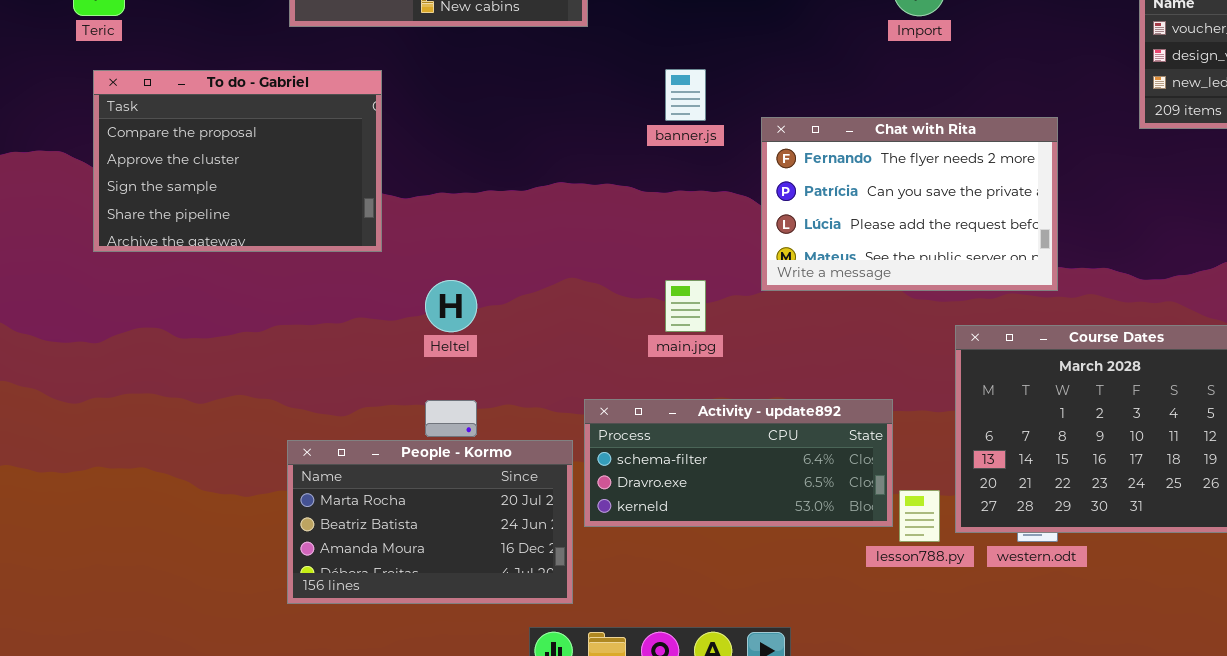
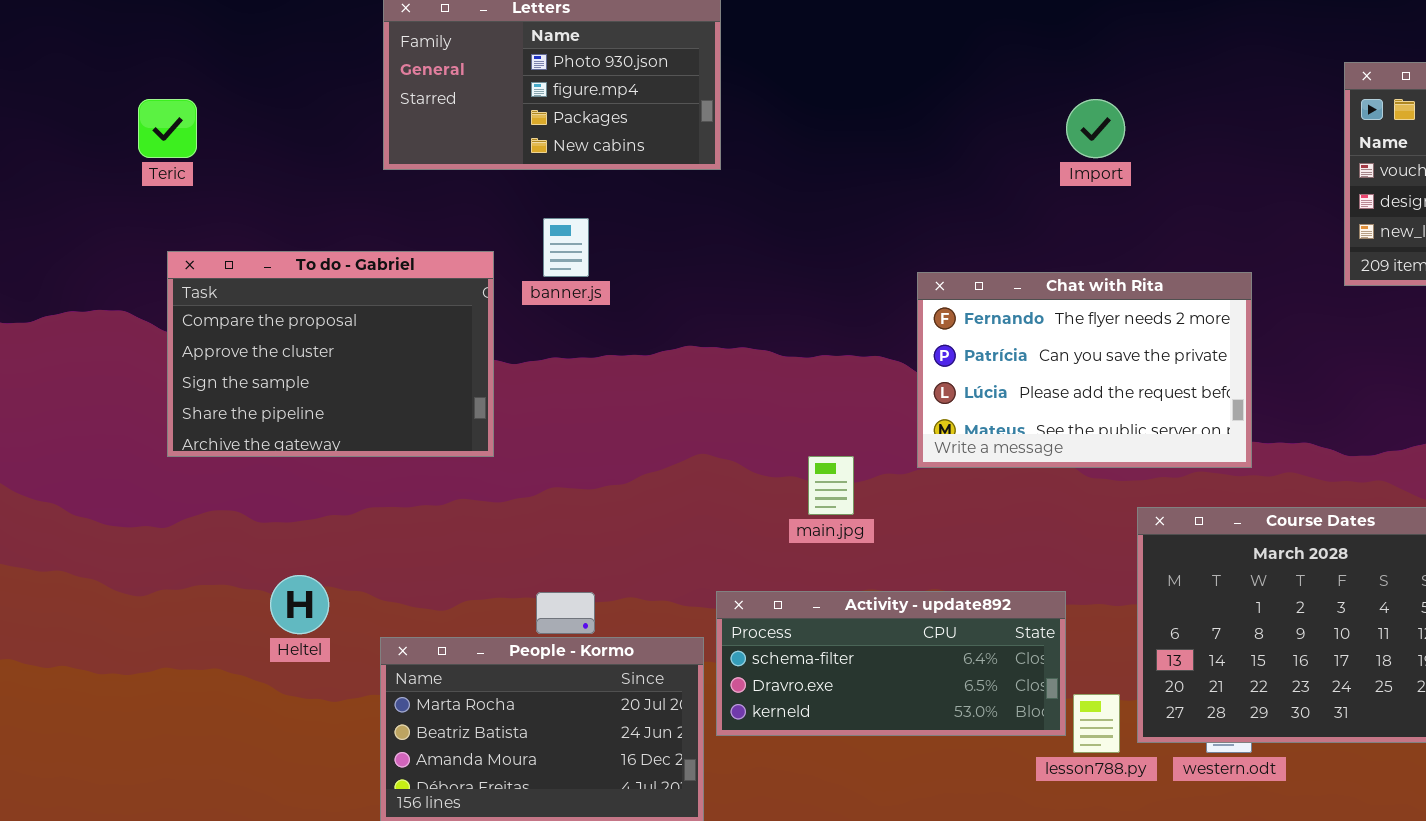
banner.js: [665,69,706,121] -> [543,218,589,277], moved
To do - Gabriel: [93,70,382,252] -> [167,251,494,457], moved
Heltel: [425,280,477,332] -> [270,575,329,634], moved

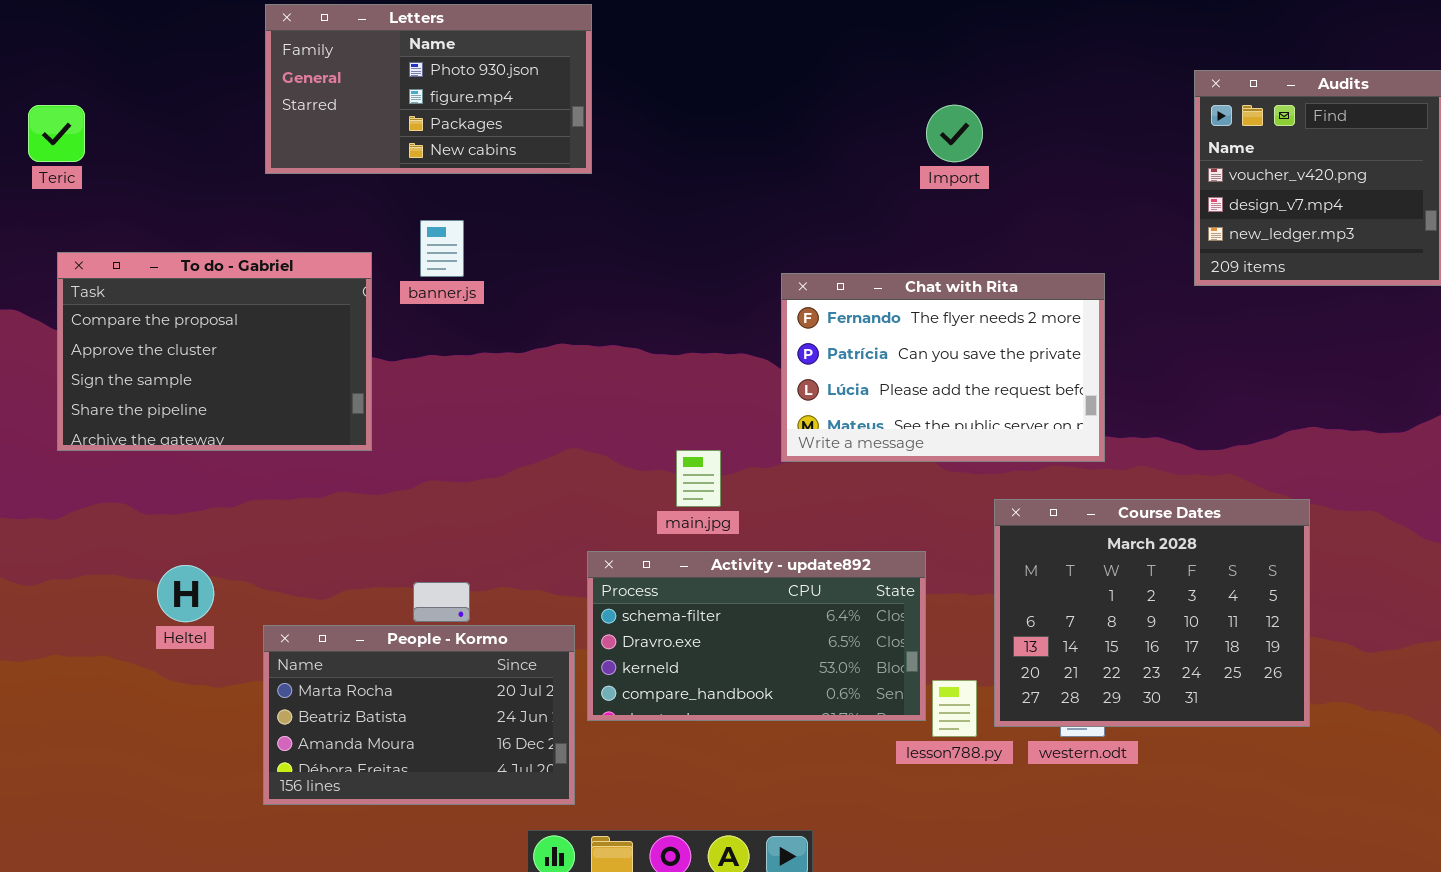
Activity - update892: [716,591,1066,736] -> [587,551,926,721], resized

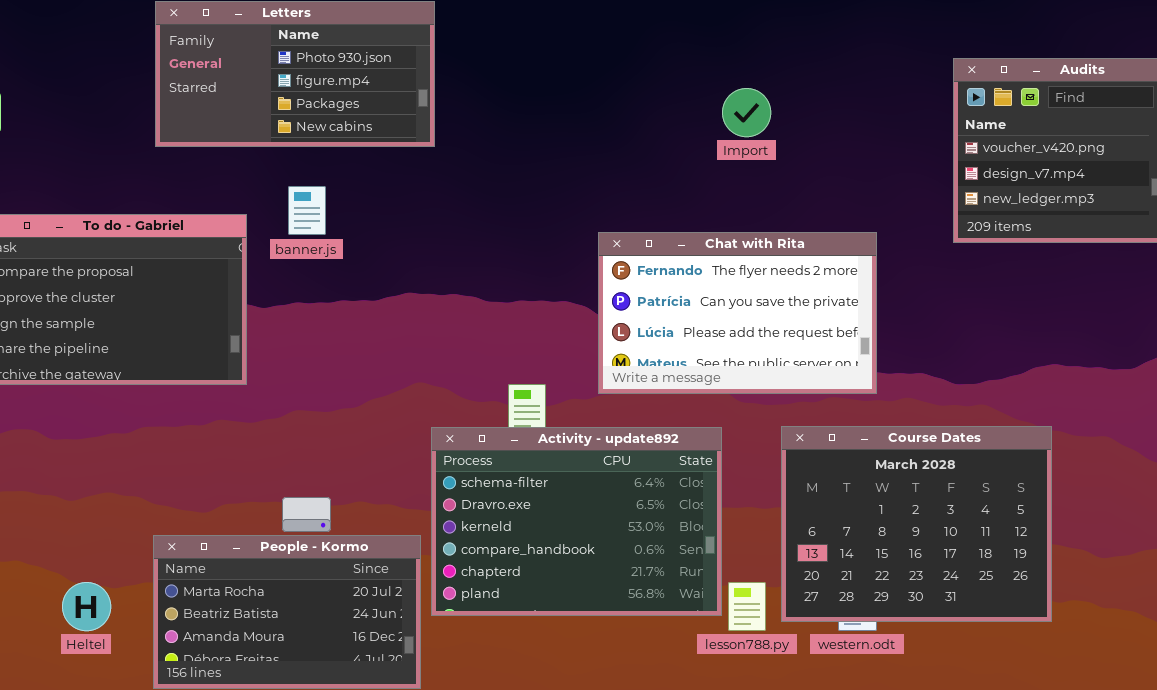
Activity - update892: [587,551,926,721] -> [431,427,722,616], resized
Heltel: [157,565,214,622] -> [62,582,111,631], moved

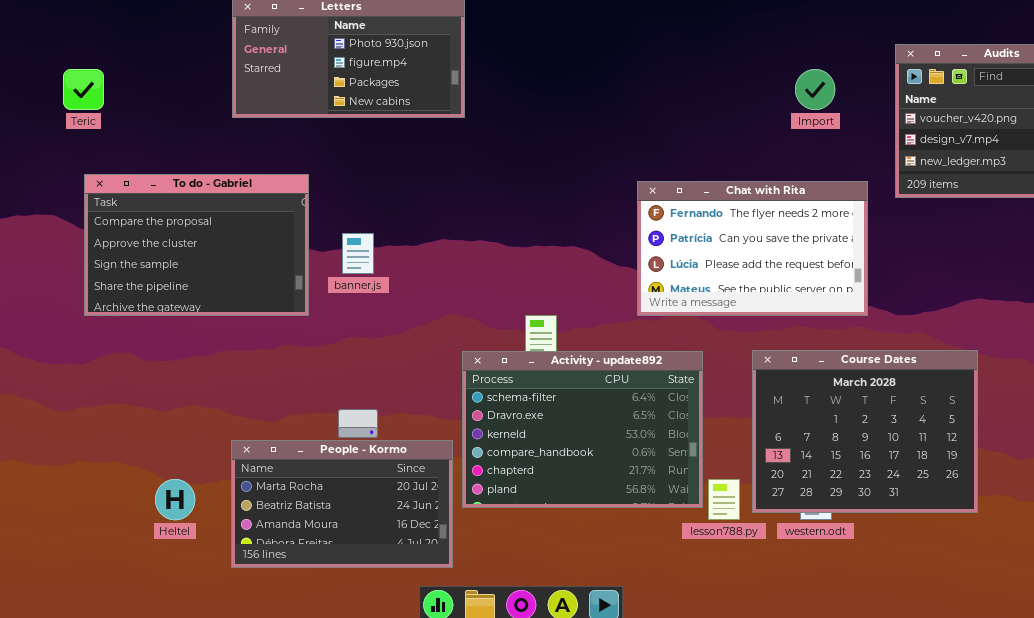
Import: [722,88,771,137] -> [795,69,835,110], moved
banner.js: [288,186,326,235] -> [342,233,374,274], moved
Chat with Rita: [598,232,877,394] -> [637,181,868,316], moved

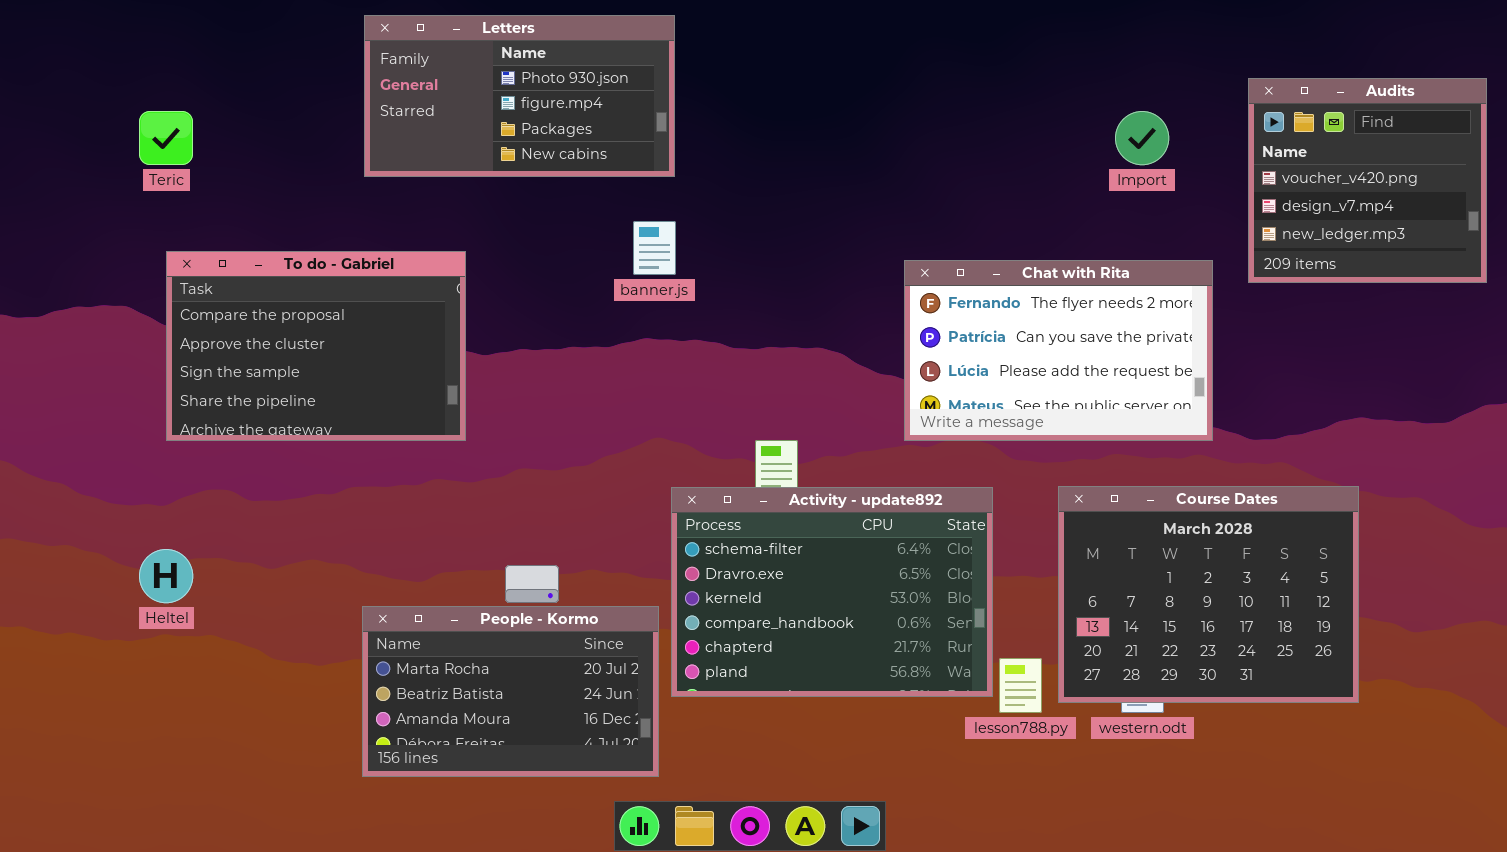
banner.js: [342,233,374,274] -> [633,221,676,275], moved
Heltel: [155,479,195,520] -> [139,549,193,603], moved

